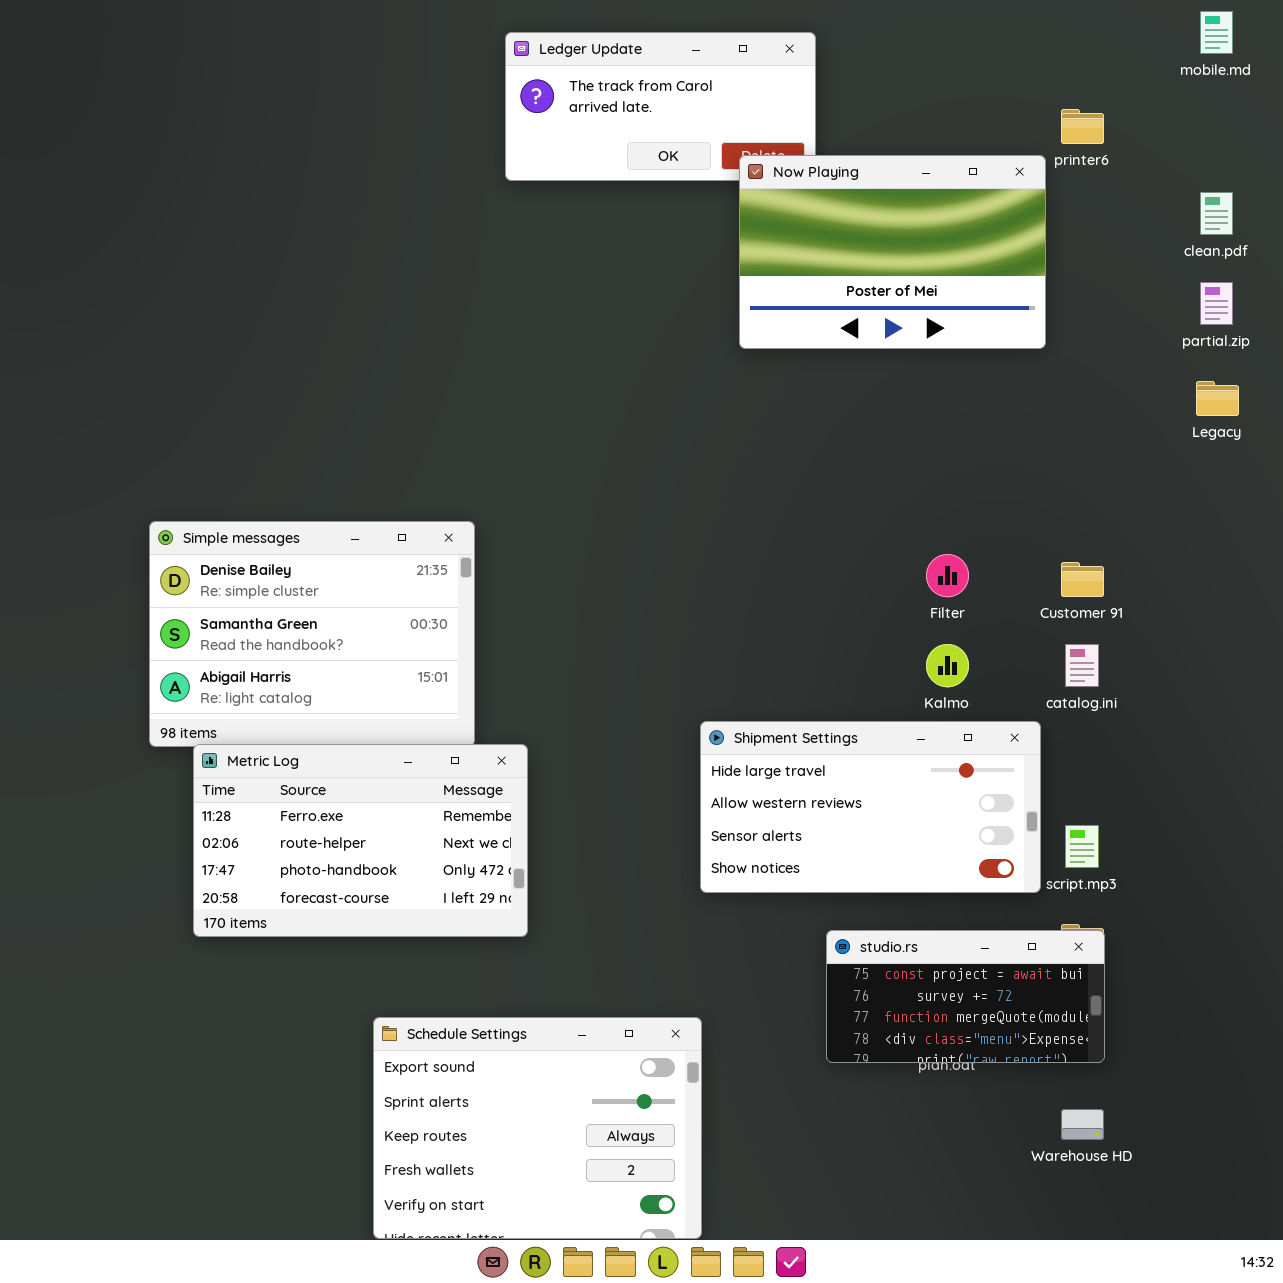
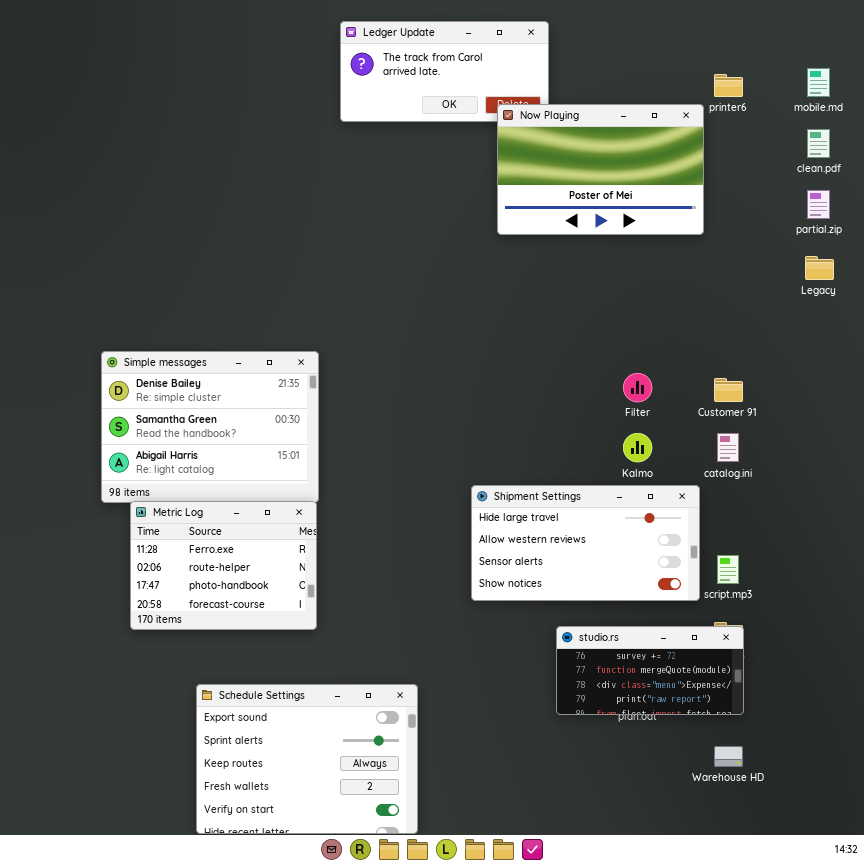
mobile.md: [1200,11,1233,54] -> [807,68,830,97], moved
Metric Log: [193,744,528,937] -> [130,501,317,630], resized
studio.rs: [826,930,1105,1063] -> [556,626,744,715], scrolled down 1 row
Schedule Settings: [373,1017,702,1239] -> [196,684,418,834], moved

